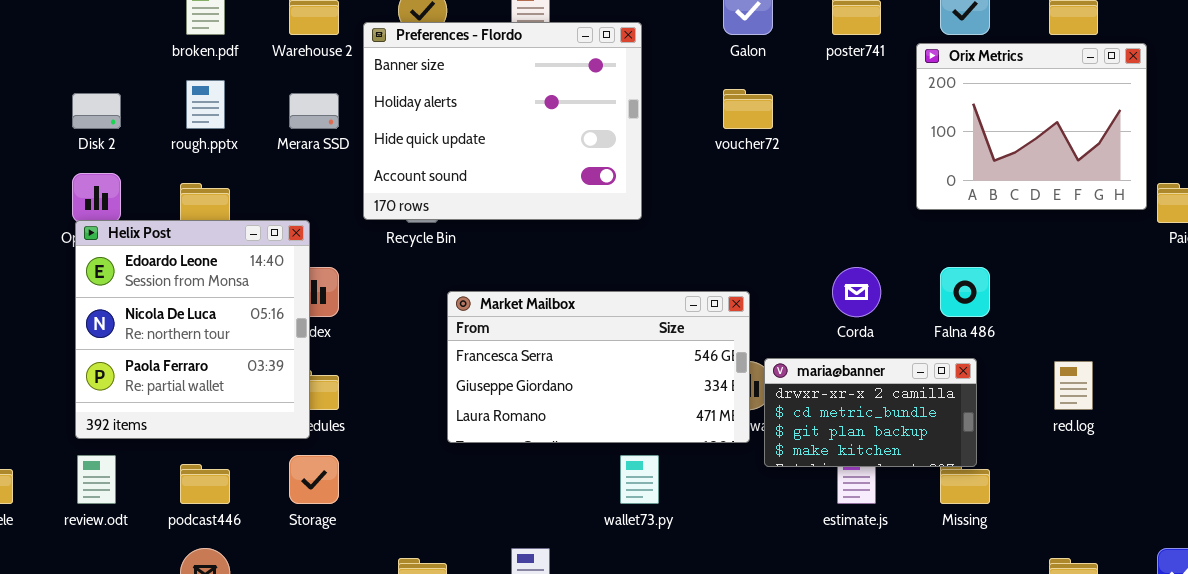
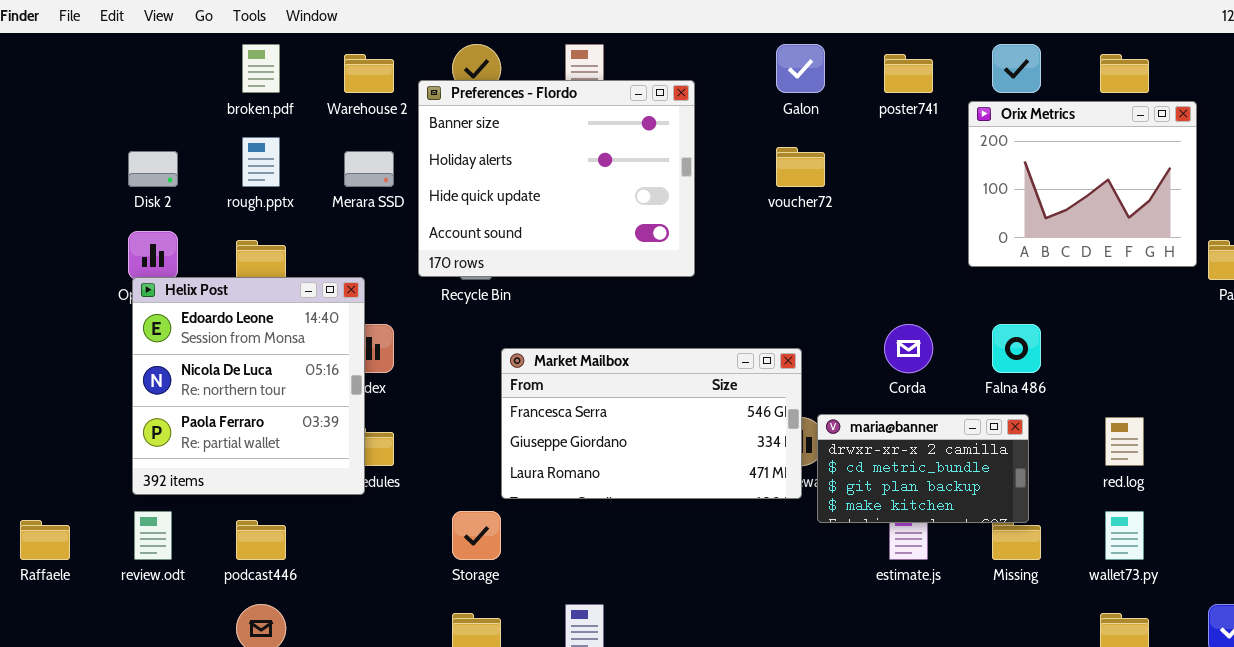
Storage: [289,455,339,504] -> [452,511,501,560], moved
wallet73.py: [620,455,659,504] -> [1105,511,1144,560], moved

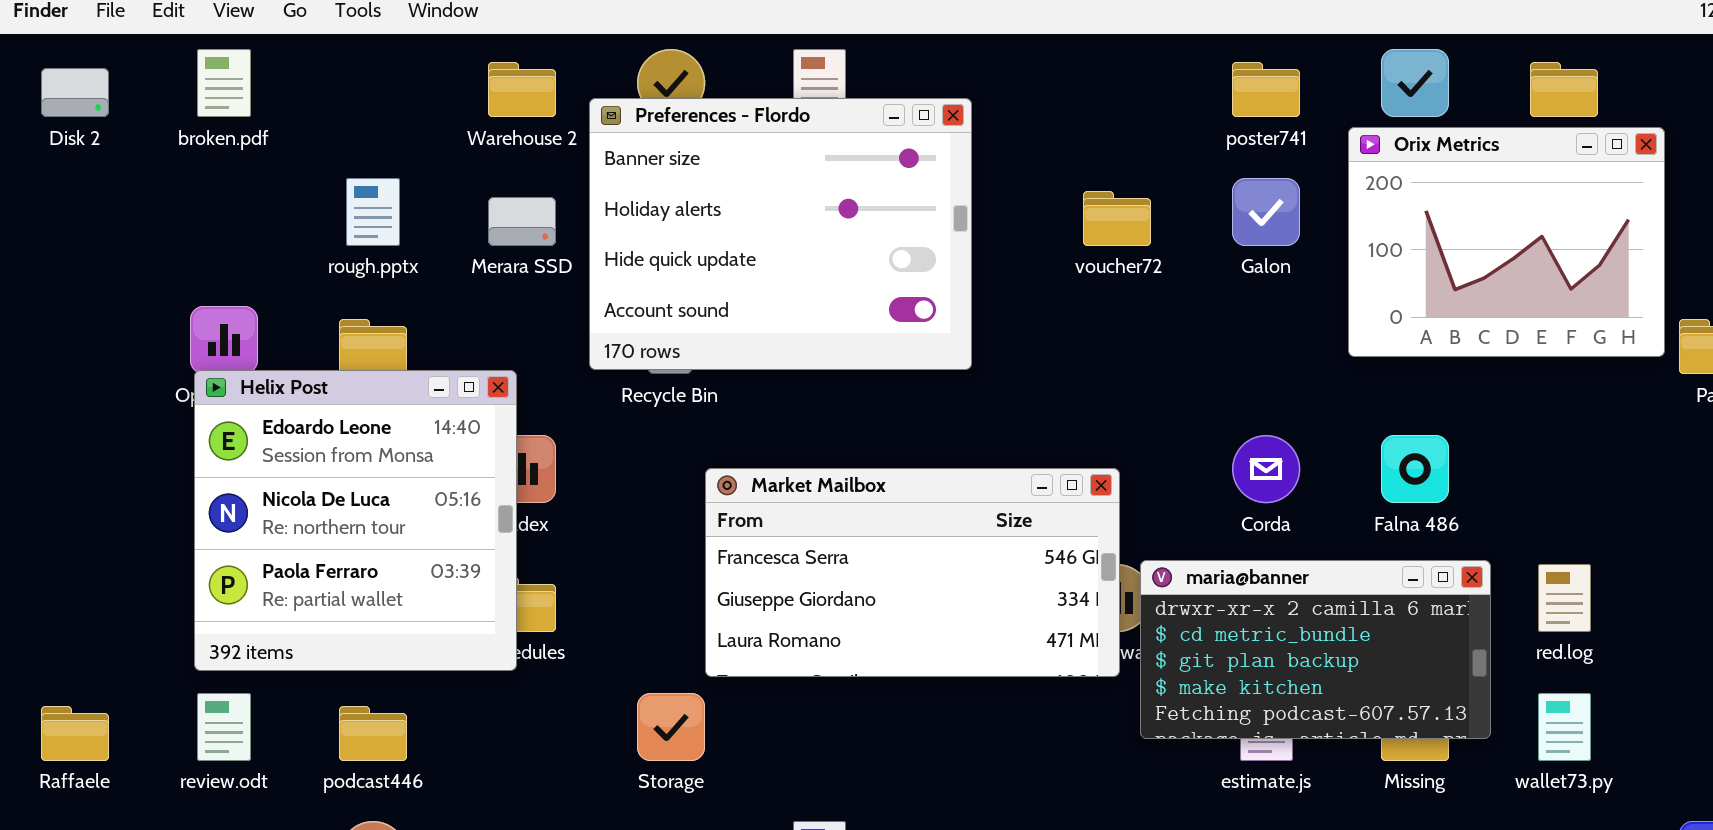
broken.pdf: [242,44,280,93] -> [197,49,251,117], moved
Galon: [776,44,825,93] -> [1232,178,1300,246], moved
Disk 2: [128,151,178,187] -> [41,68,109,117], moved
maria@banner: [817,414,1029,523] -> [1140,560,1491,739], resized

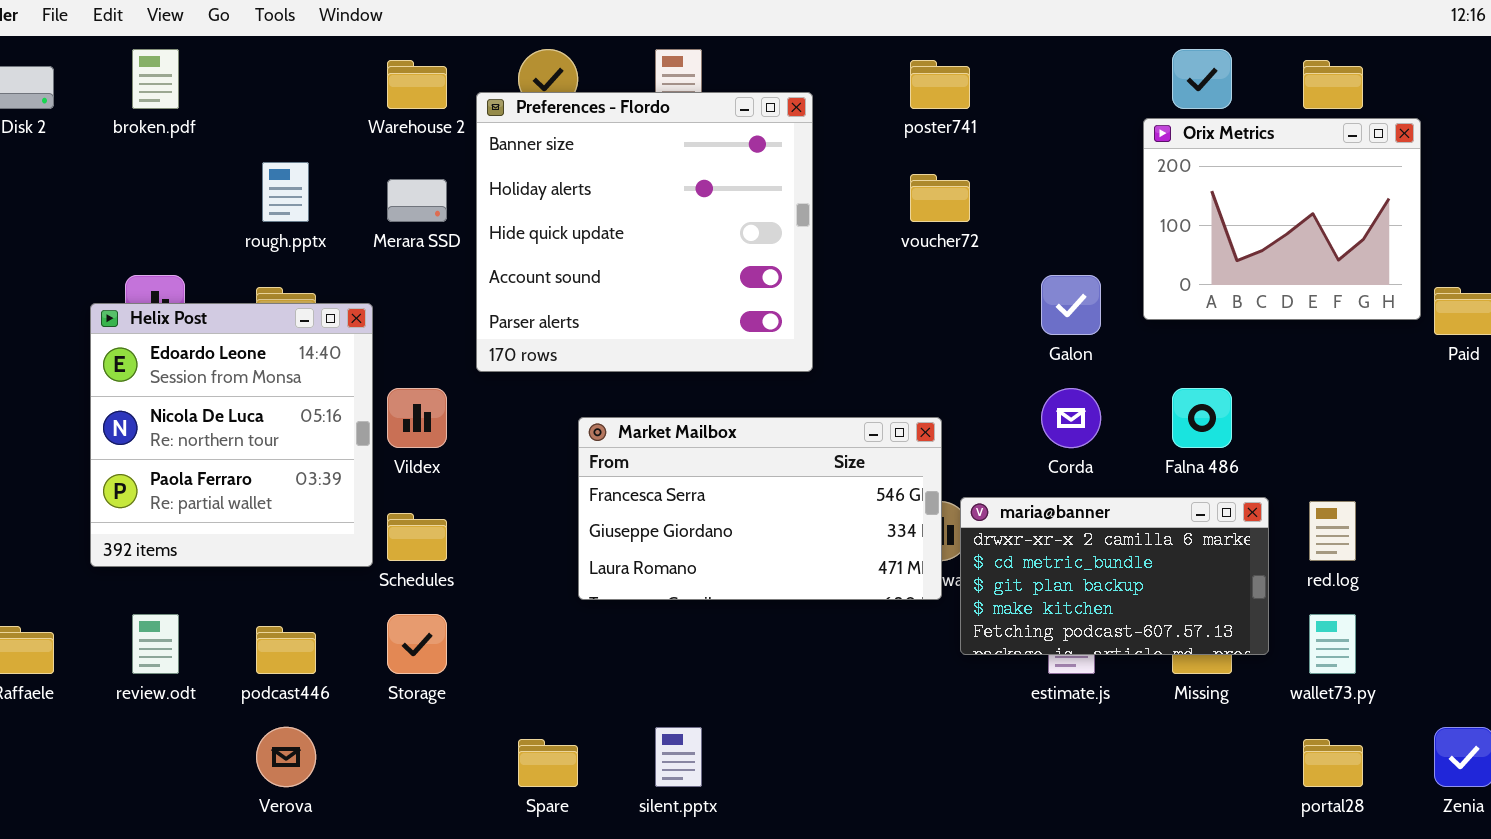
poster741: [1232,62,1300,117] -> [910,60,970,109], moved
Preferences - Flordo: [589,98,972,370] -> [476,92,813,372], resized
Galon: [1232,178,1300,246] -> [1041,275,1101,335], moved
Helix Post: [194,370,517,671] -> [90,303,373,567], moved
Storage: [637,693,705,761] -> [387,614,447,674], moved

